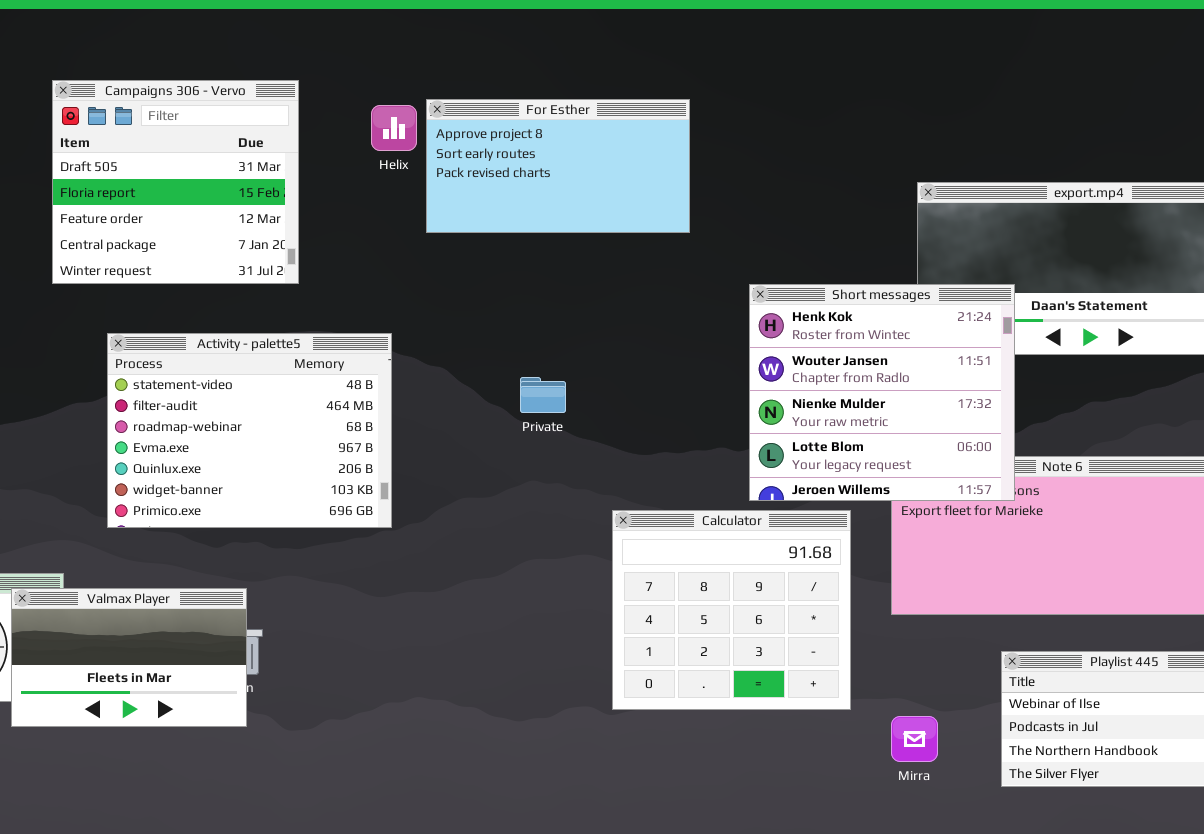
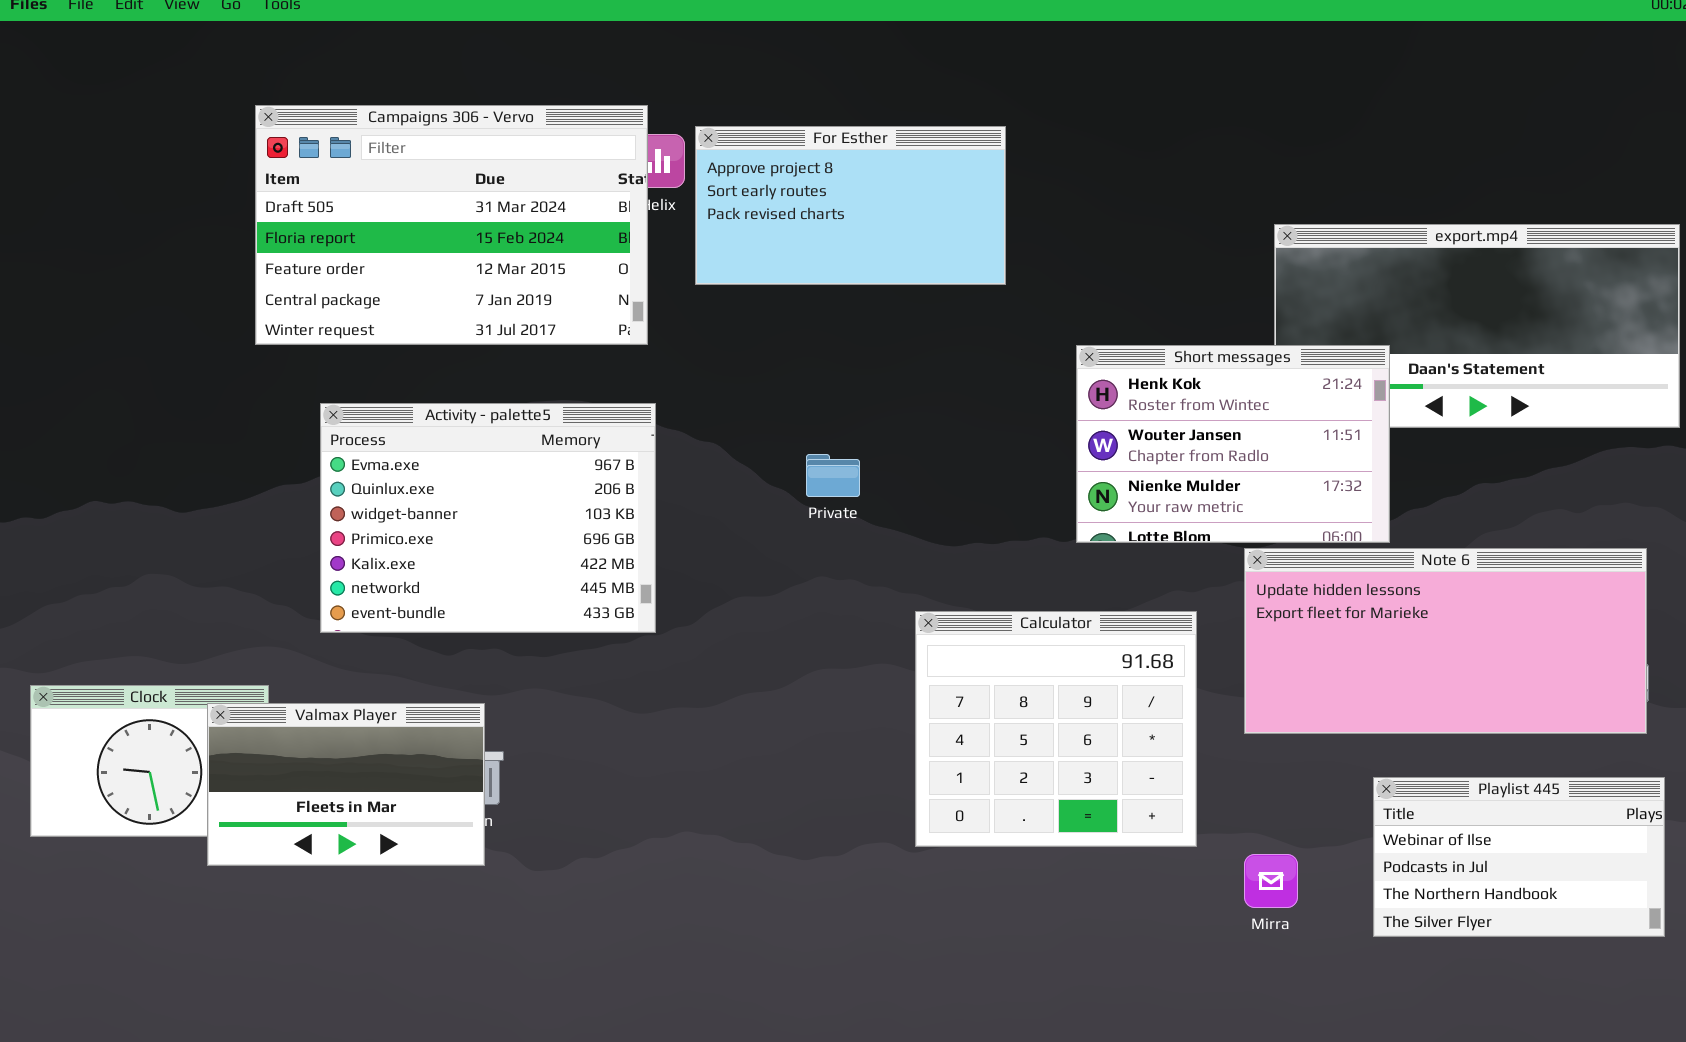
Campaigns 306 - Vervo: [52,80,299,284] -> [255,105,648,345], resized
Short messages: [749,284,1015,501] -> [1076,345,1390,543], resized
Activity - palette5: [107,333,392,528] -> [320,403,656,633], scrolled down 3 rows

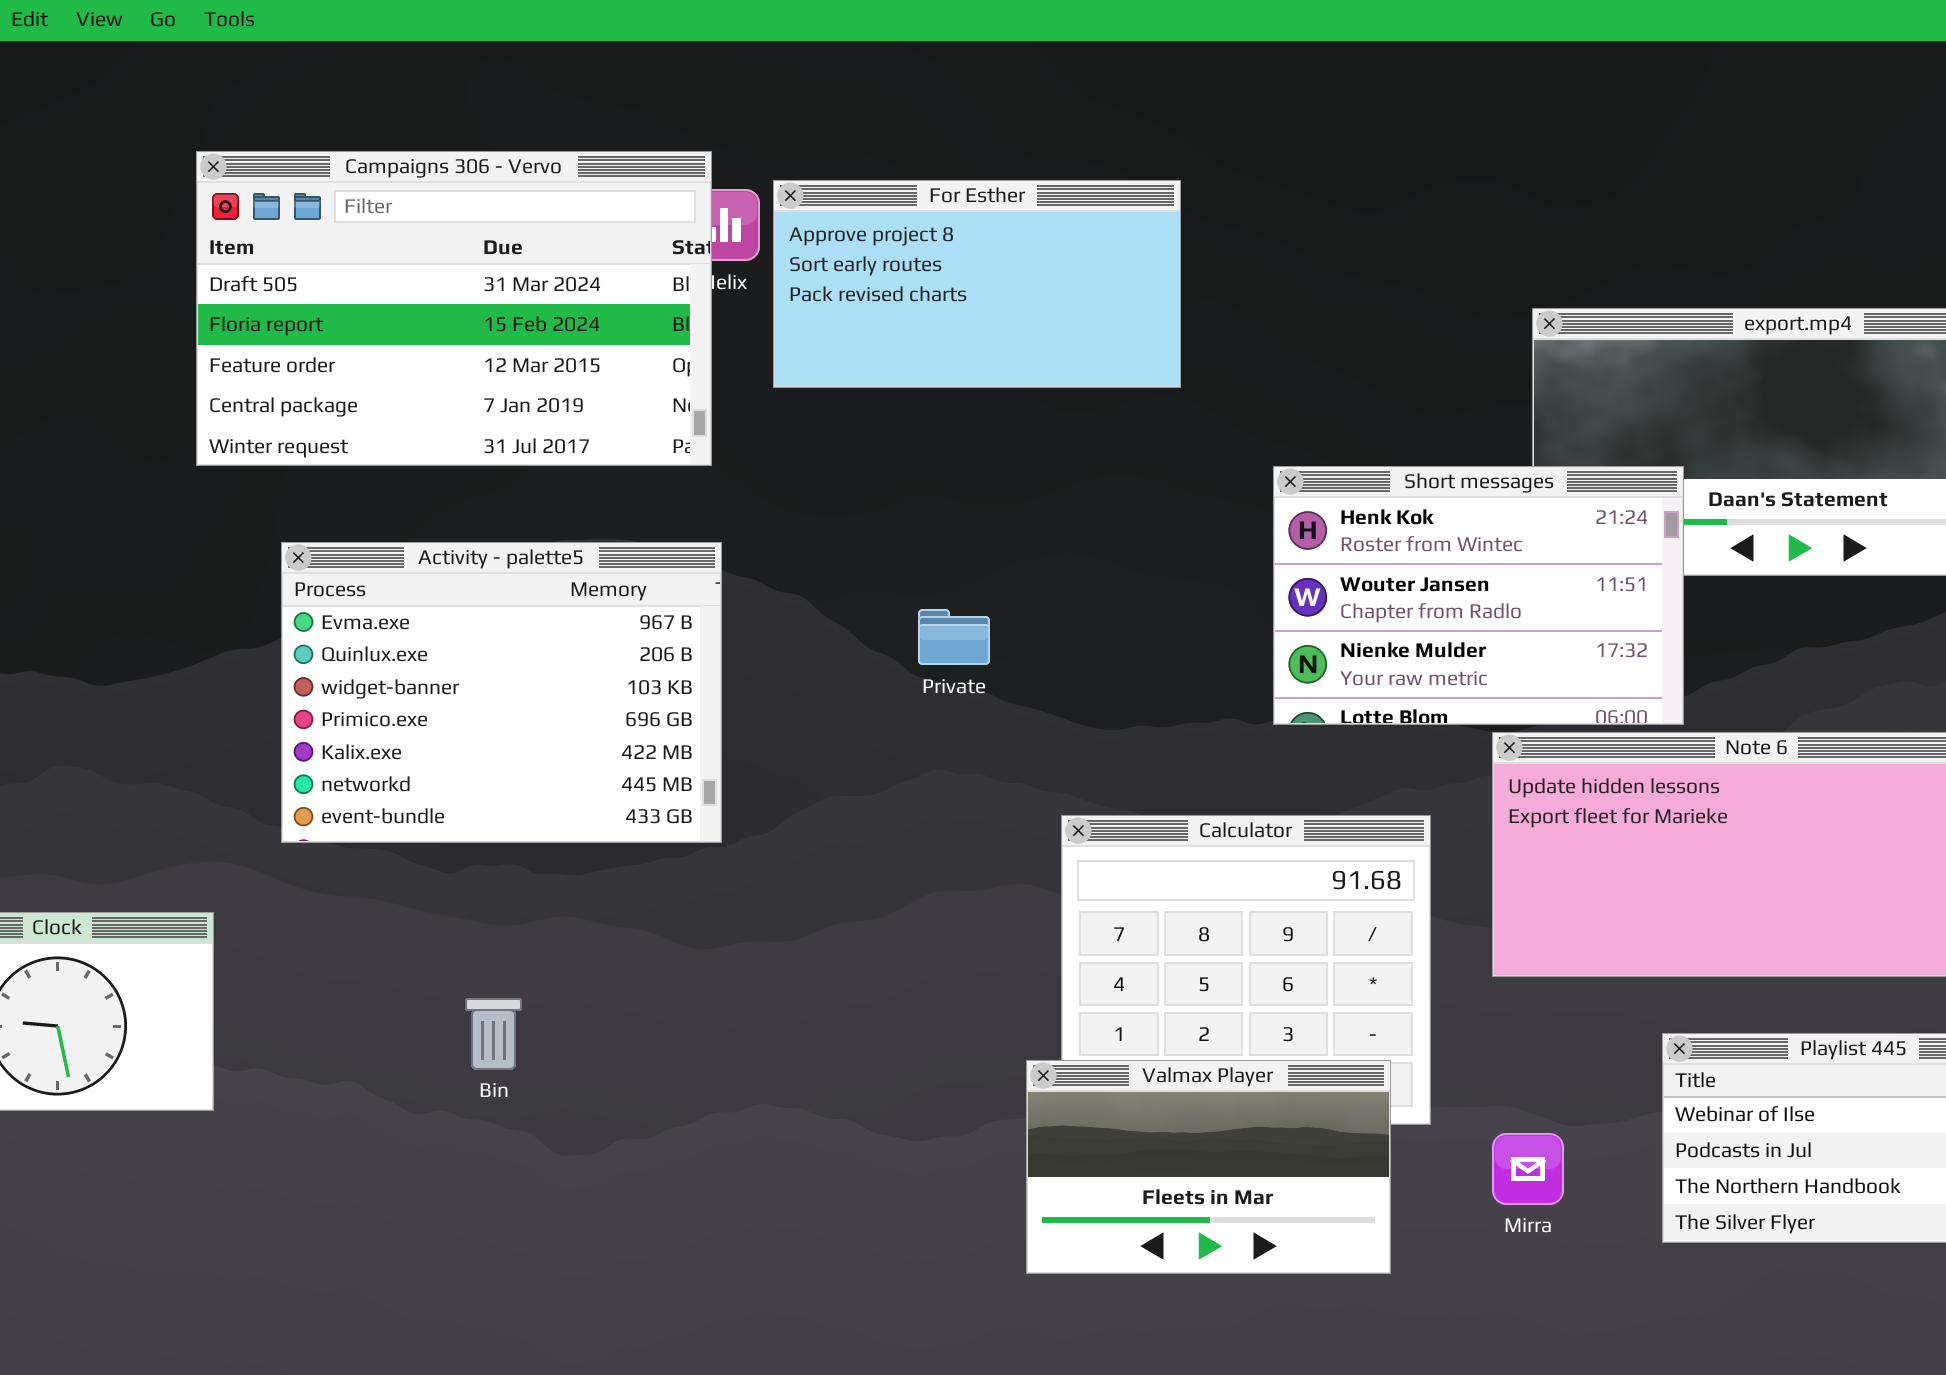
Valmax Player: [207,703,485,866] -> [1026,1060,1391,1274], moved

